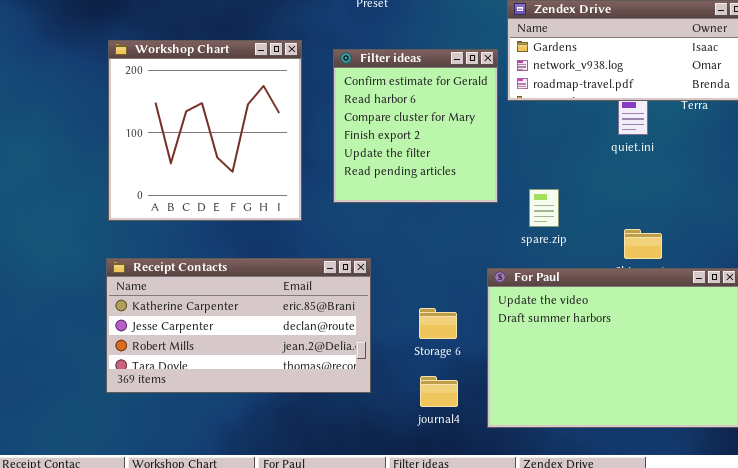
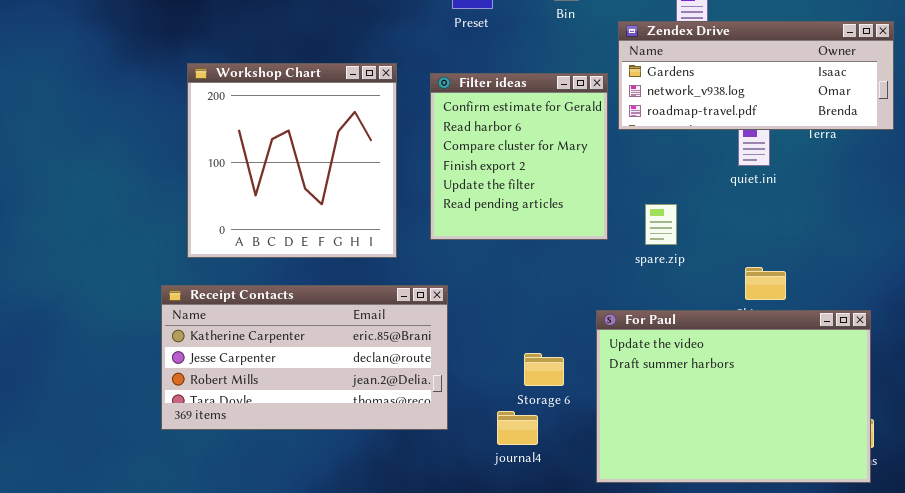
spare.zip: [529,189,559,227] -> [645,204,677,245], moved
Receipt Contacts: [106,258,371,393] -> [161,285,448,430], moved
journal4: [420,376,458,407] -> [497,411,538,445], moved

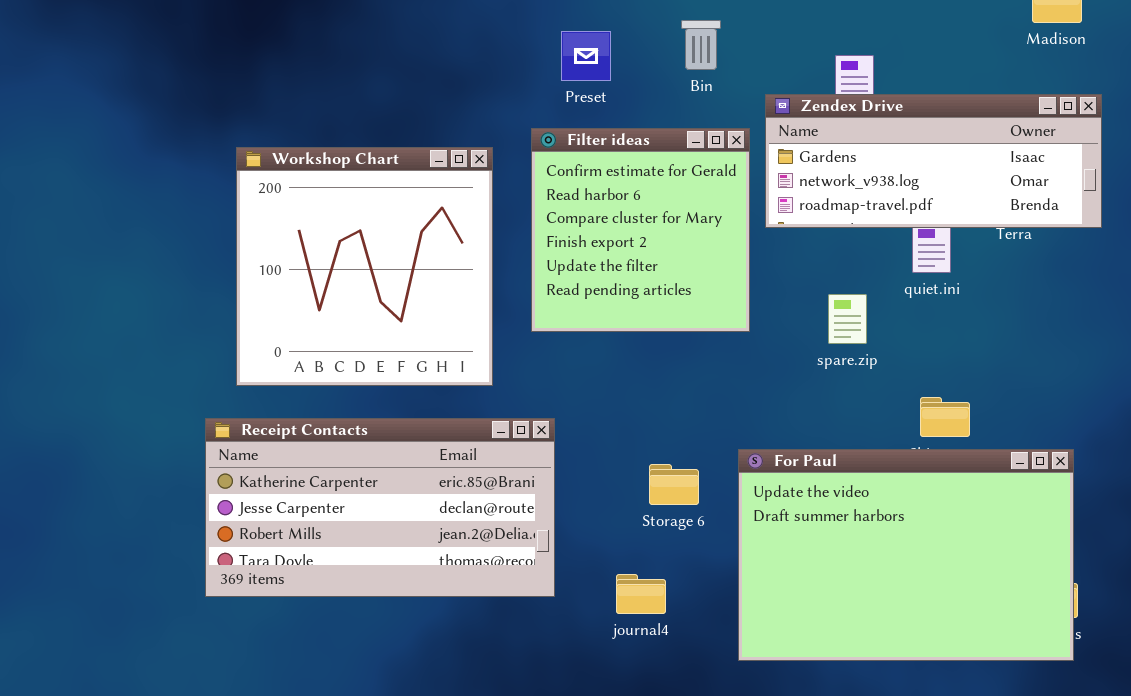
Filter ideas: [430,73,608,240] -> [531,128,750,332], moved
spare.zip: [645,204,677,245] -> [828,294,867,344], moved
Storage 6: [524,353,564,386] -> [649,464,699,505], moved

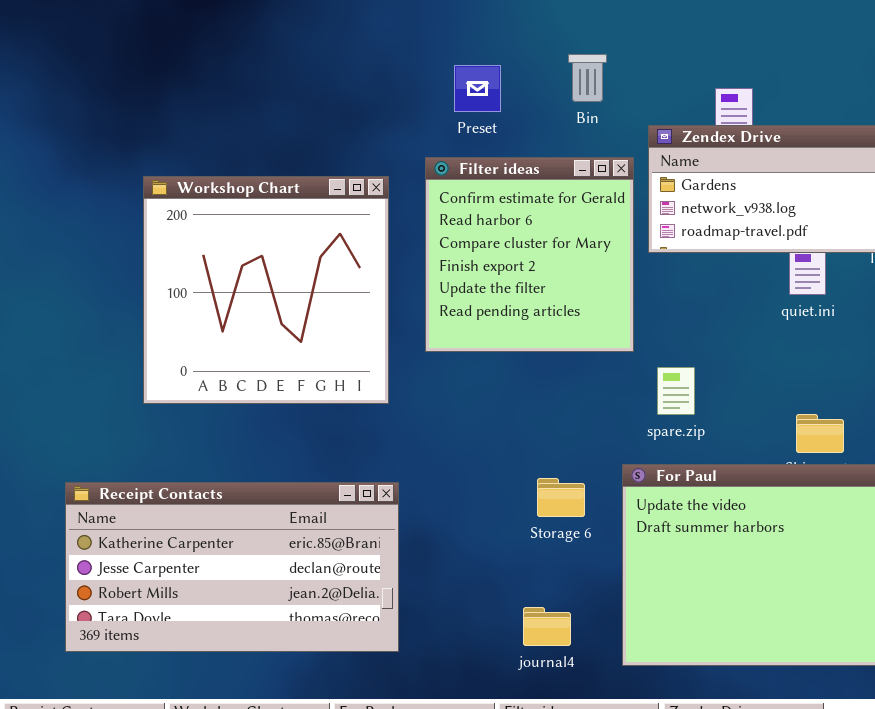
spare.zip: [828,294,867,344] -> [657,367,695,415], moved
Receipt Contacts: [205,418,555,597] -> [65,482,399,652], moved
journal4: [616,574,666,614] -> [523,607,571,646], moved

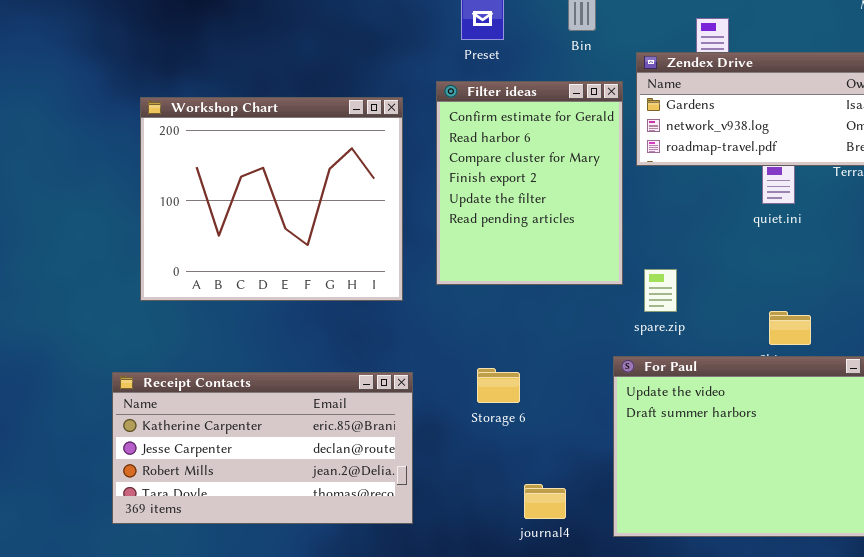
Filter ideas: [425,157,634,352] -> [436,81,623,285], resized
Workshop Chart: [143,176,389,404] -> [140,97,403,301], resized
Storage 6: [537,478,585,517] -> [477,368,520,403], moved

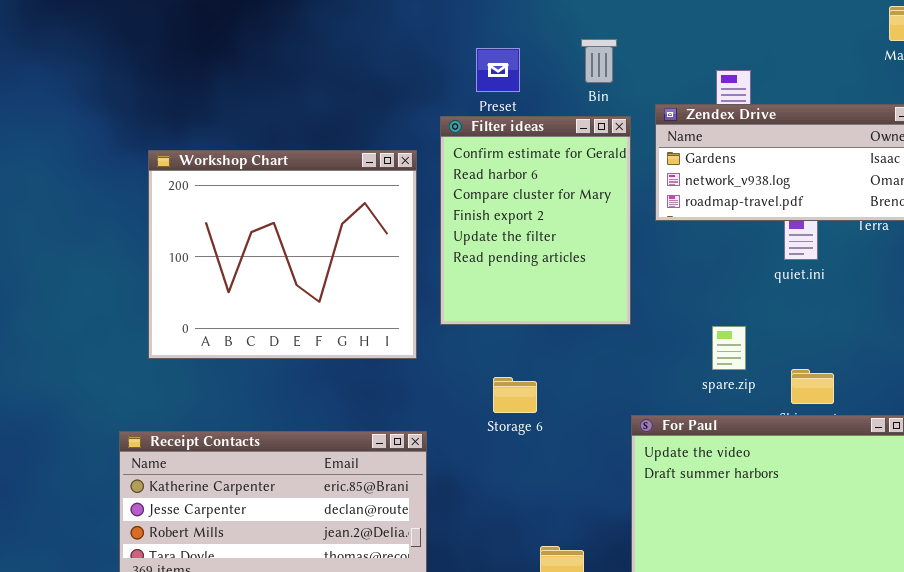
Filter ideas: [436,81,623,285] -> [440,116,631,325], moved
spare.zip: [644,269,677,312] -> [712,326,746,370], moved
Storage 6: [477,368,520,403] -> [493,377,537,413], moved

